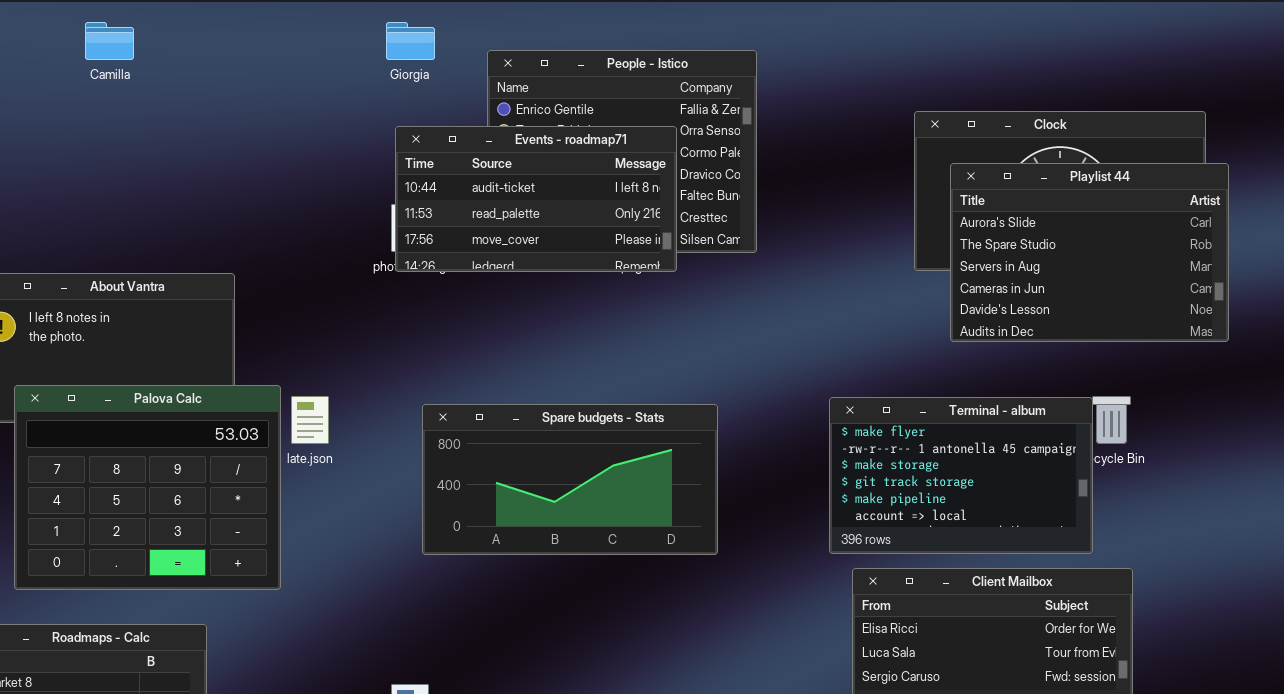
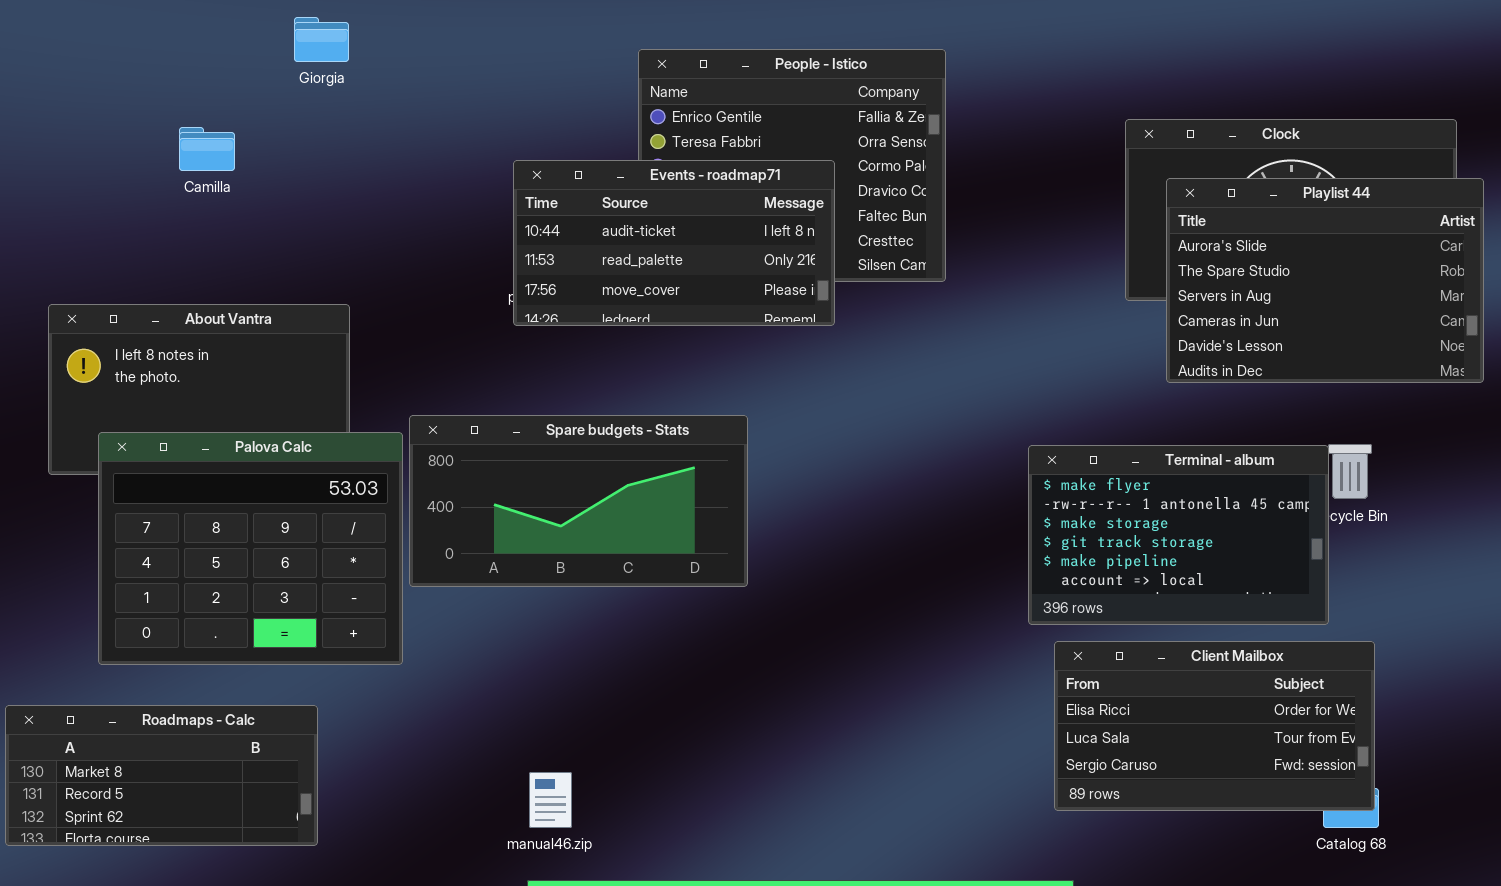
Camilla: [85,22,134,60] -> [179,127,235,171], moved
Giorgia: [386,22,435,60] -> [294,17,349,62], moved
Events - roadmap71: [395,126,677,272] -> [513,160,835,326], moved
Spare budgets - Stats: [422,404,718,555] -> [409,415,748,587], moved

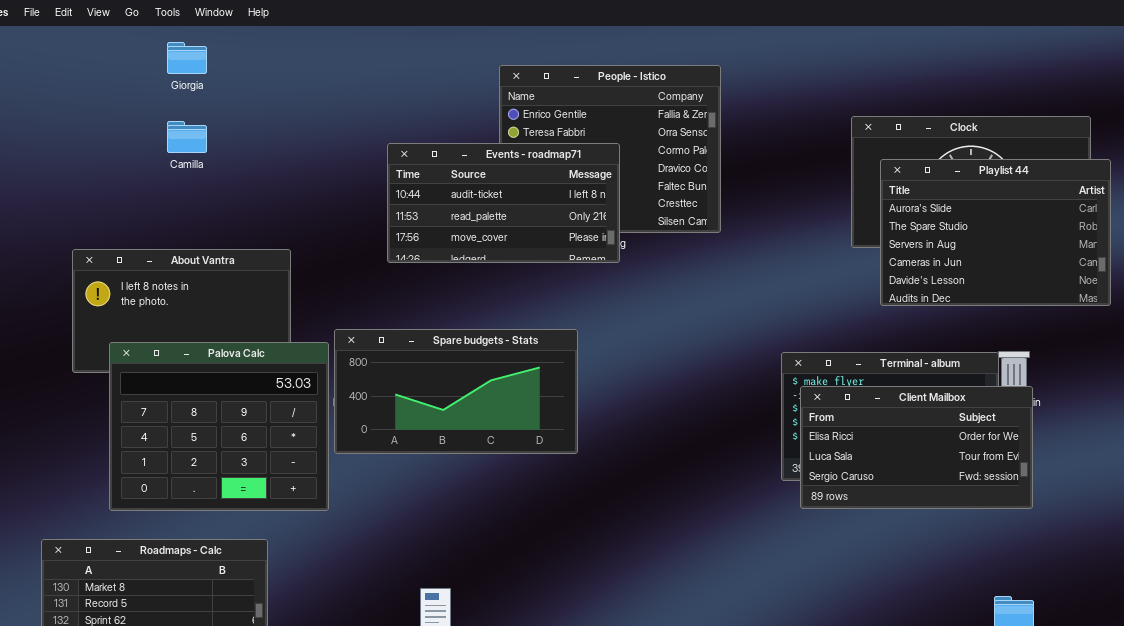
Giorgia: [294,17,349,62] -> [167,42,207,74], moved
Events - roadmap71: [513,160,835,326] -> [387,143,620,263], moved
Client Mailbox: [1054,641,1375,811] -> [800,386,1033,509], moved

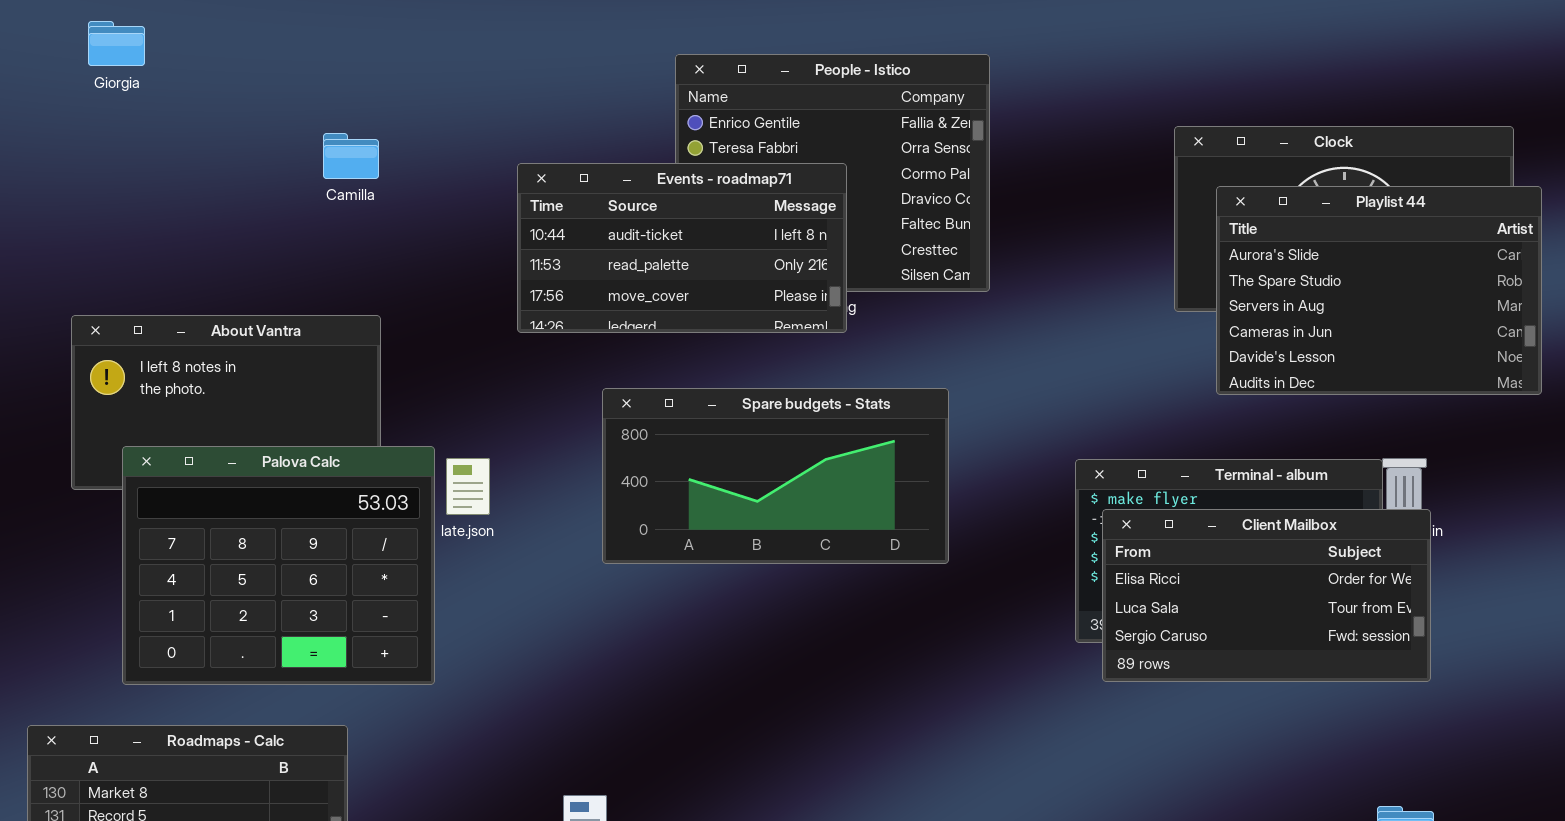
Giorgia: [167,42,207,74] -> [88,21,145,66], moved
Camilla: [167,121,207,153] -> [323,133,379,179], moved
Spare budgets - Stats: [334,329,578,454] -> [602,388,949,564], moved

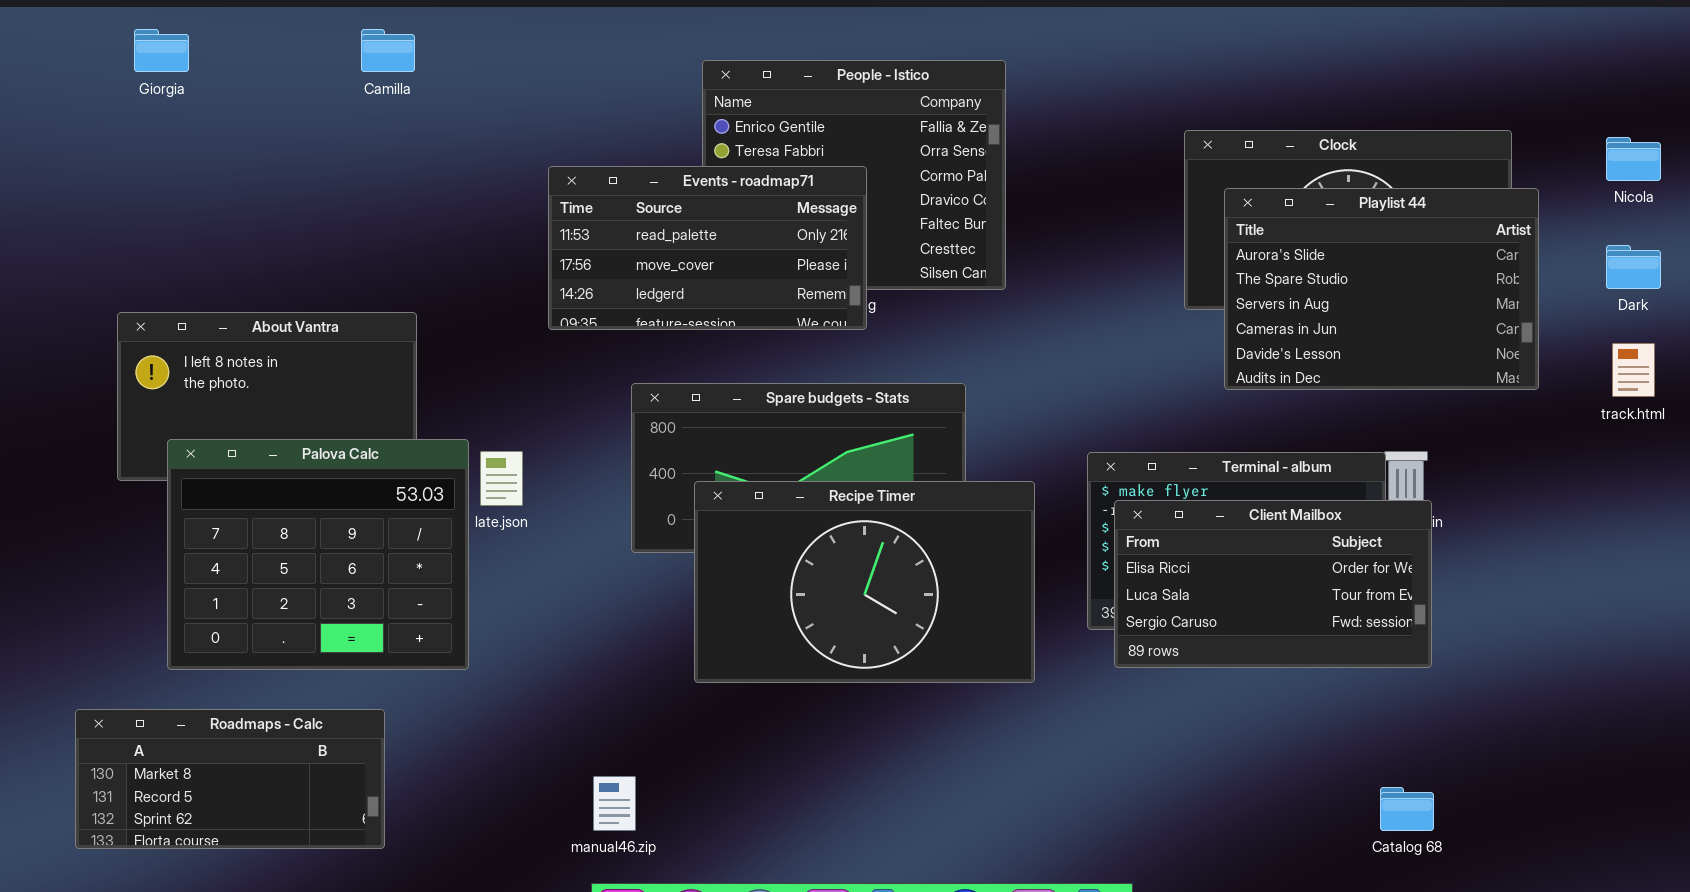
Camilla: [323,133,379,179] -> [361,29,415,72], moved
Events - roadmap71: [517,163,847,333] -> [548,166,867,330], scrolled down 1 row
Recipe Timer: none -> [694,481,1035,683], opened

